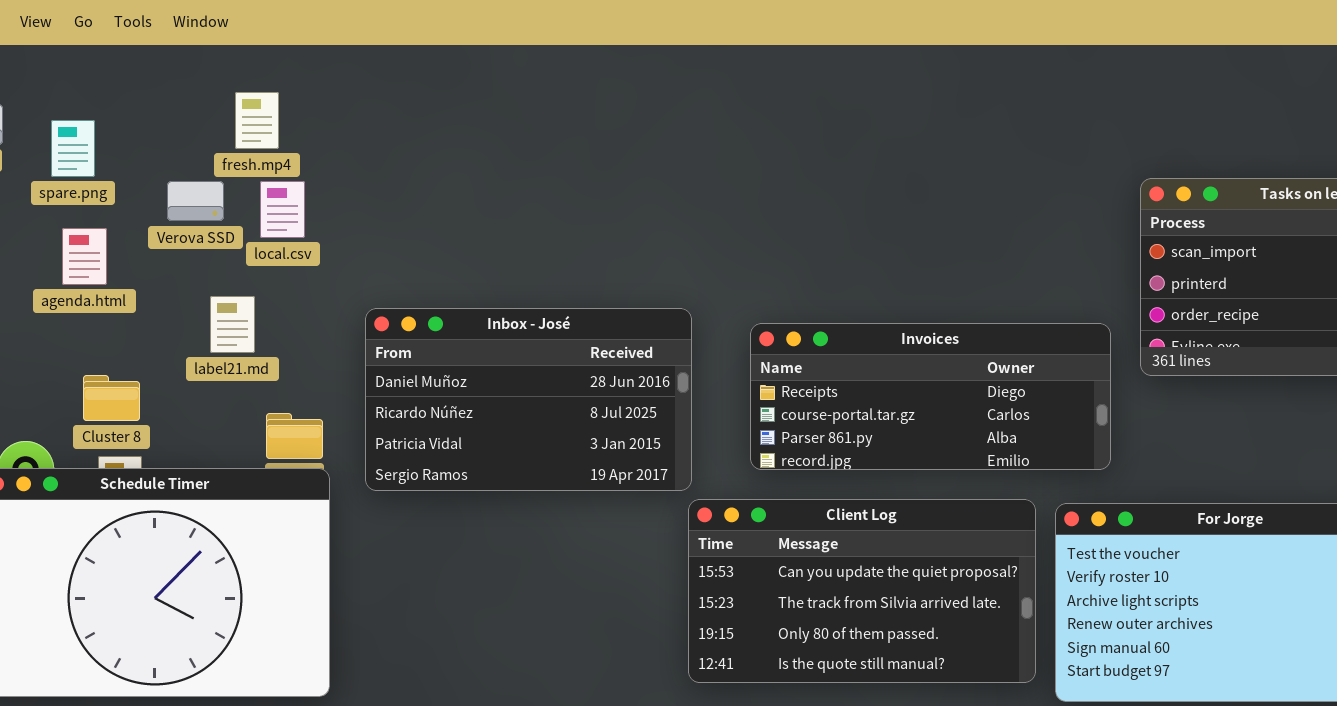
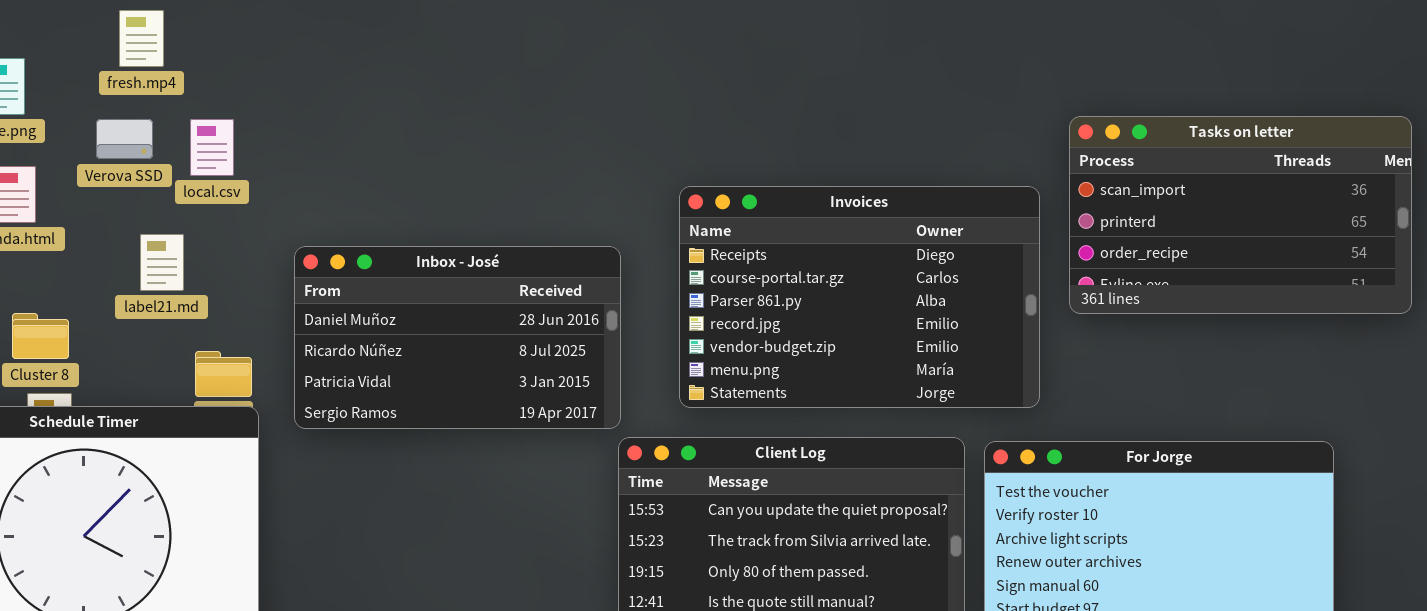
fresh.mp4: [235,92,279,149] -> [119,10,164,67], moved
Invoices: [750,323,1111,470] -> [679,186,1040,408], resized

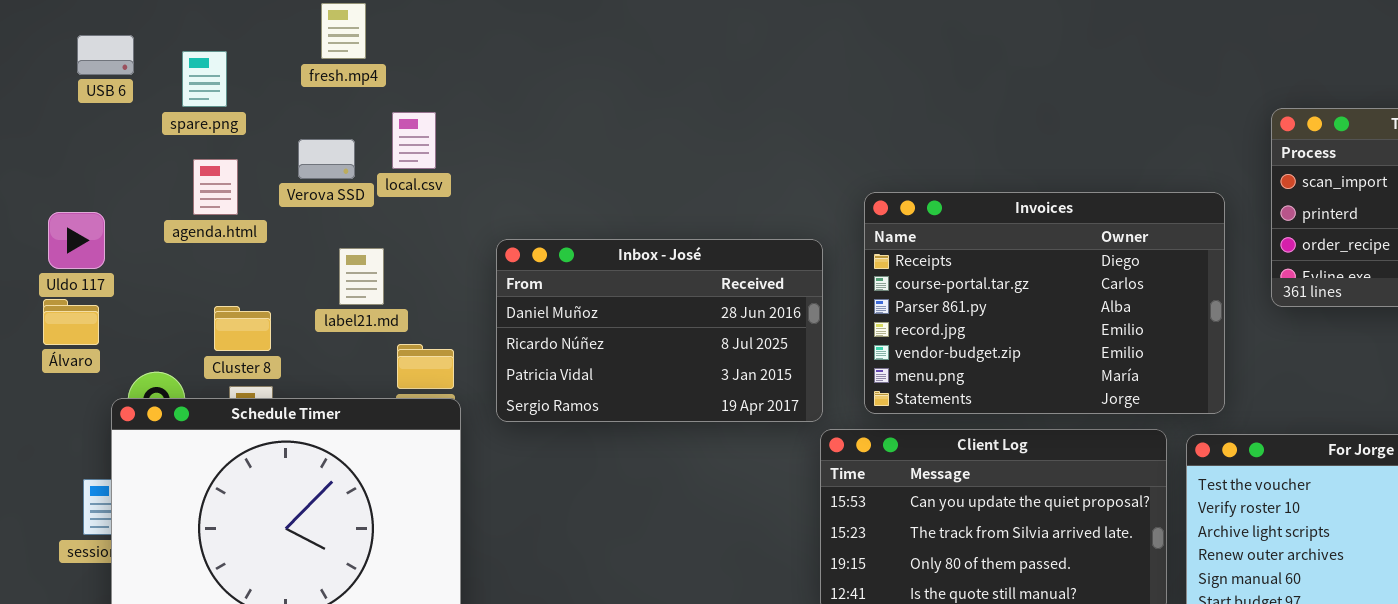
Verova SSD: [96,119,153,159] -> [298,139,355,179], moved
Invoices: [679,186,1040,408] -> [864,192,1225,414], moved
label21.md: [140,234,184,291] -> [339,248,384,305], moved

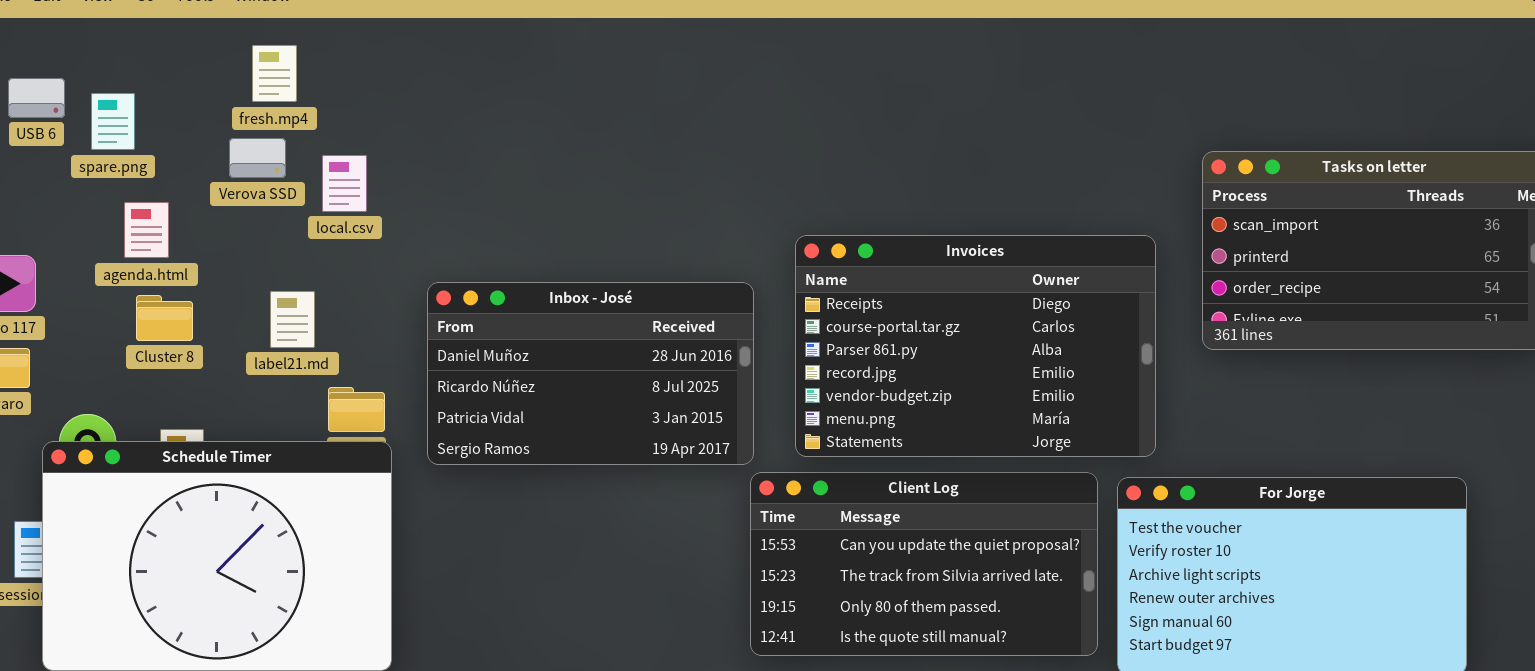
spare.png: [182,51,227,107] -> [91,93,135,150], moved
Verova SSD: [298,139,355,179] -> [229,138,286,178], moved
Cluster 8: [214,306,271,351] -> [136,295,193,341], moved

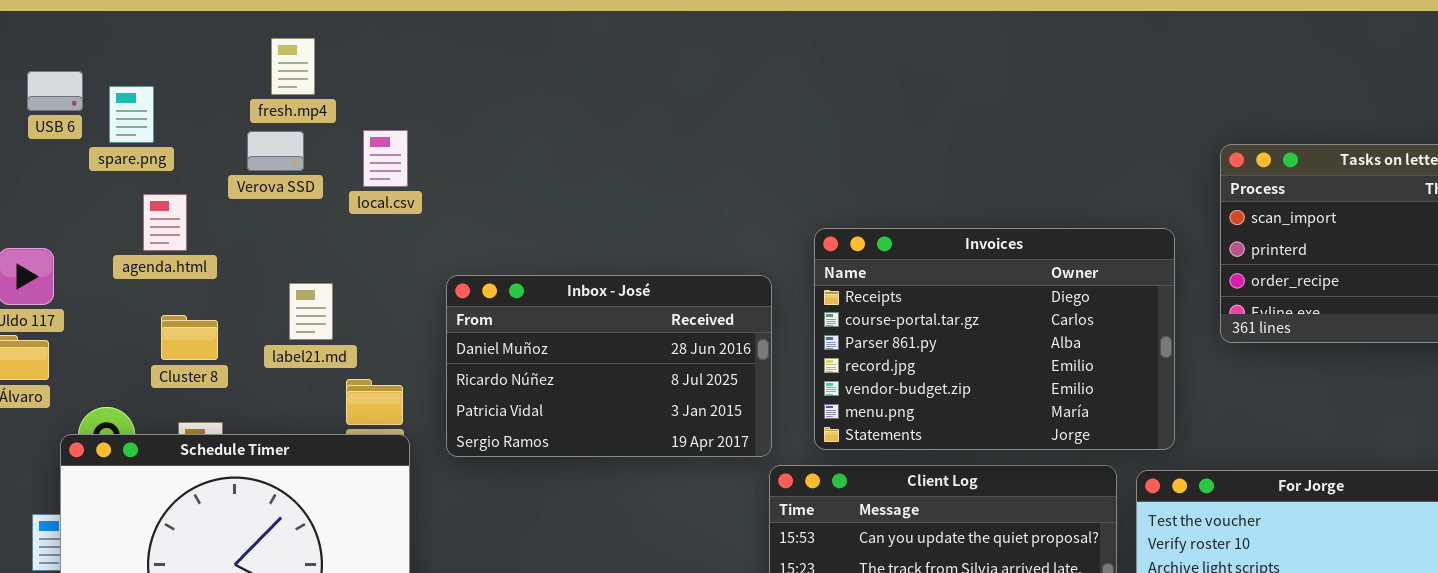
local.csv: [322,155,367,212] -> [363,130,408,187], moved
Cluster 8: [136,295,193,341] -> [161,315,218,360], moved

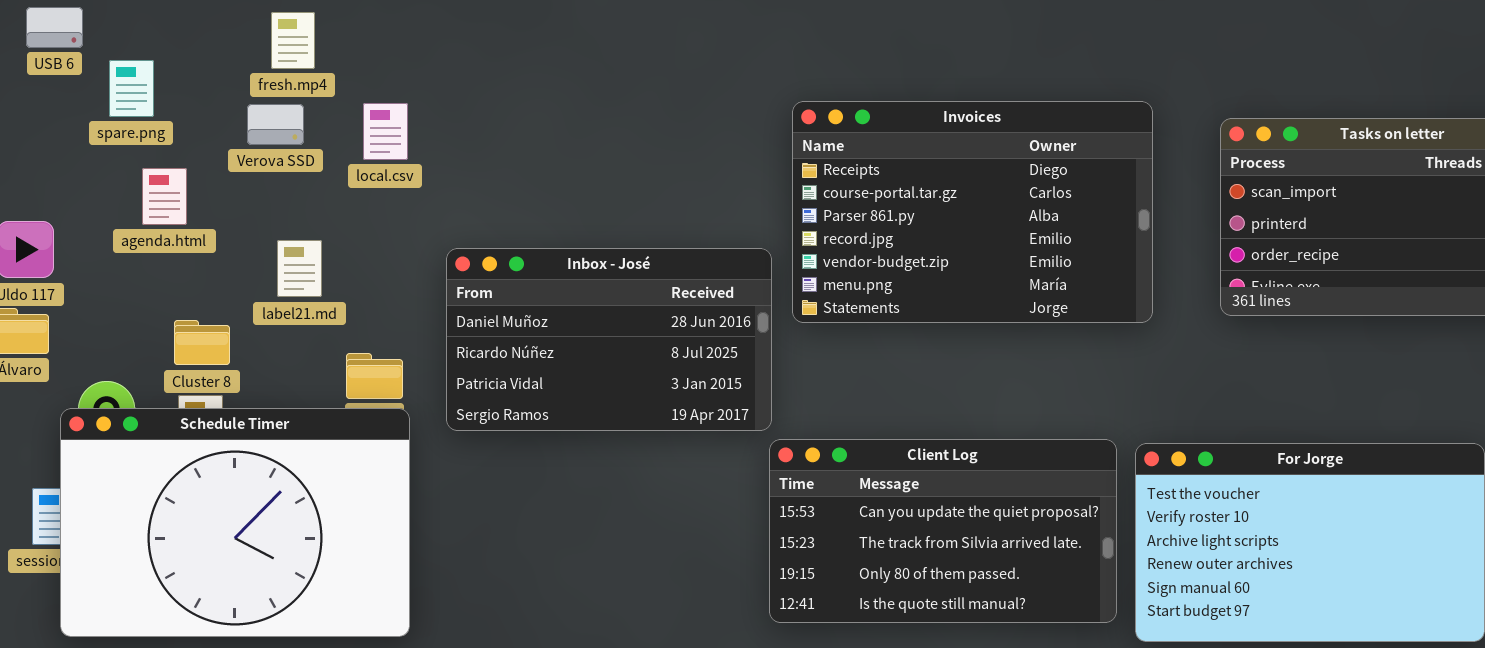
USB 6: [27,71,83,111] -> [26,7,83,48], moved
Invoices: [814,228,1175,450] -> [792,101,1153,323], moved
label21.md: [289,283,333,340] -> [277,240,322,297], moved
Cluster 8: [161,315,218,360] -> [174,320,230,365], moved

